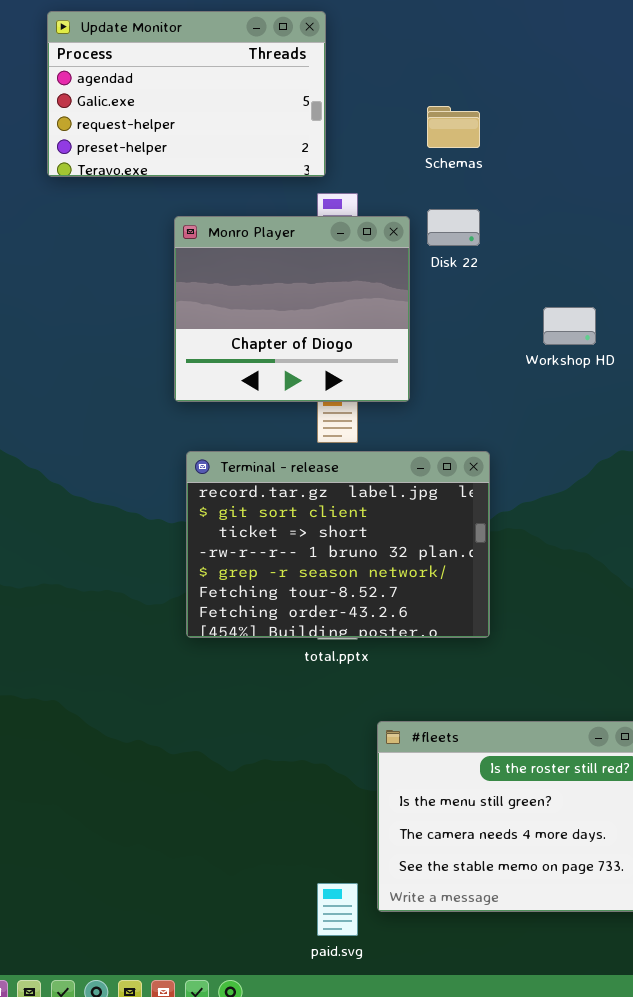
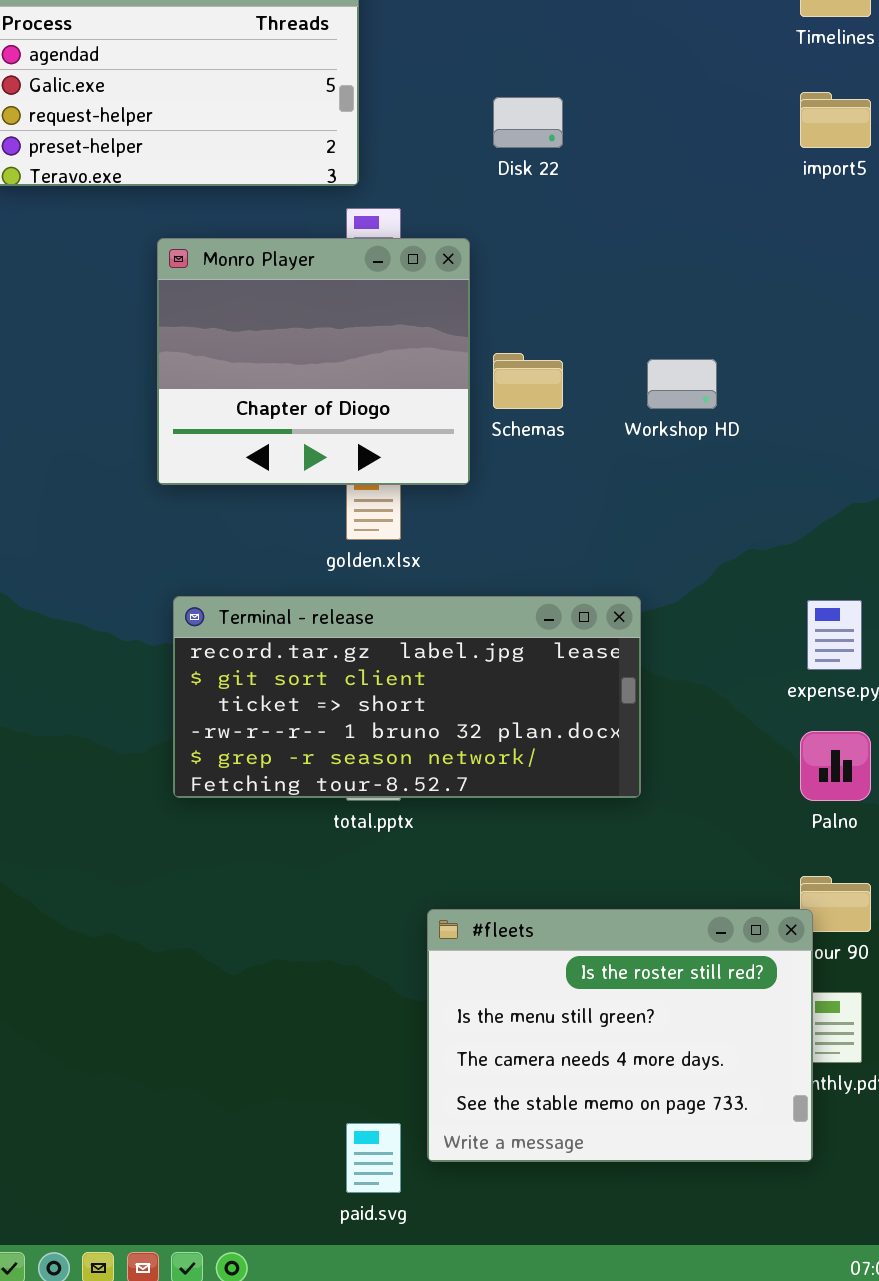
Schemas: [427,106,480,148] -> [493,353,563,409], moved
Disk 22: [427,209,480,246] -> [493,97,563,148], moved
Terminal - release: [186,451,490,638] -> [173,596,641,798], resized

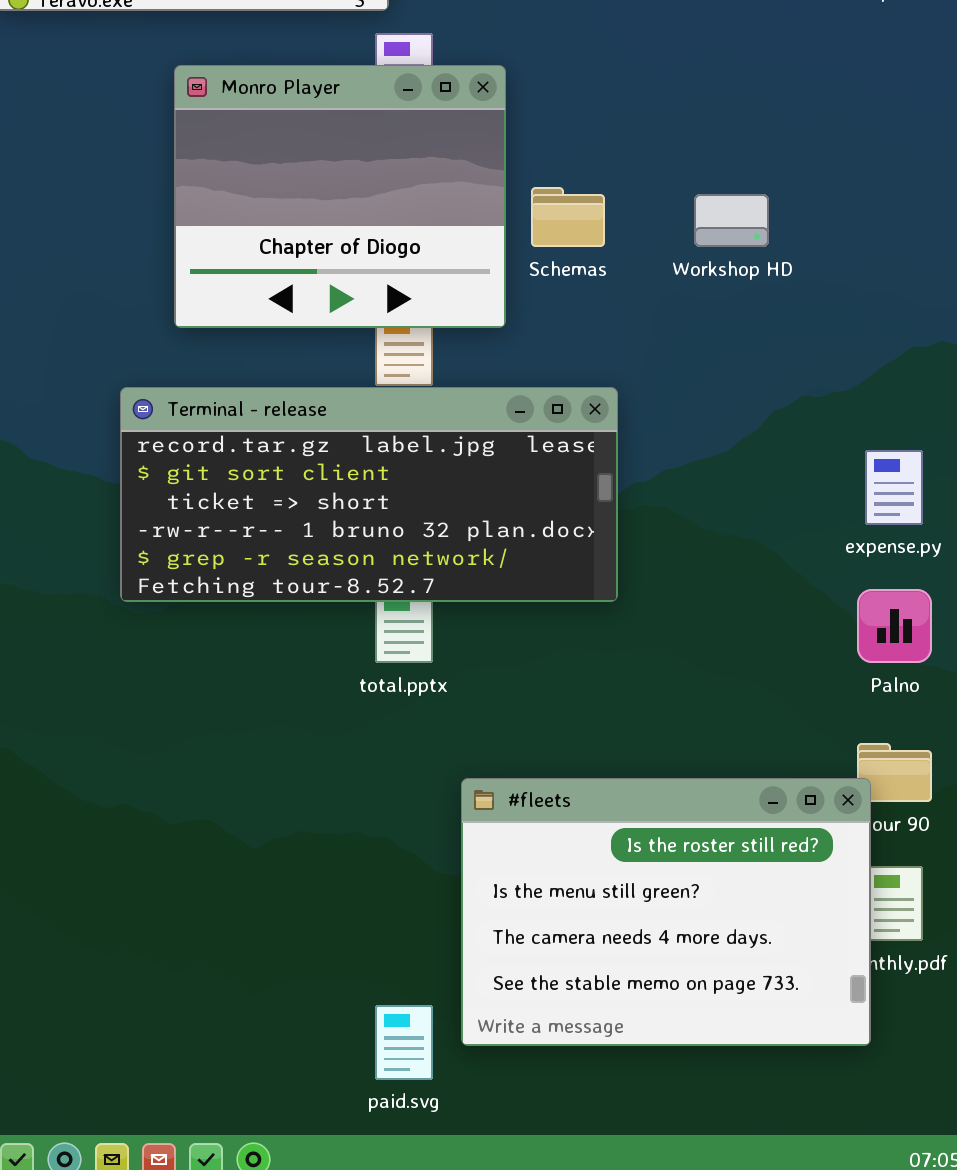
Terminal - release: [173,596,641,798] -> [120,387,618,602], moved

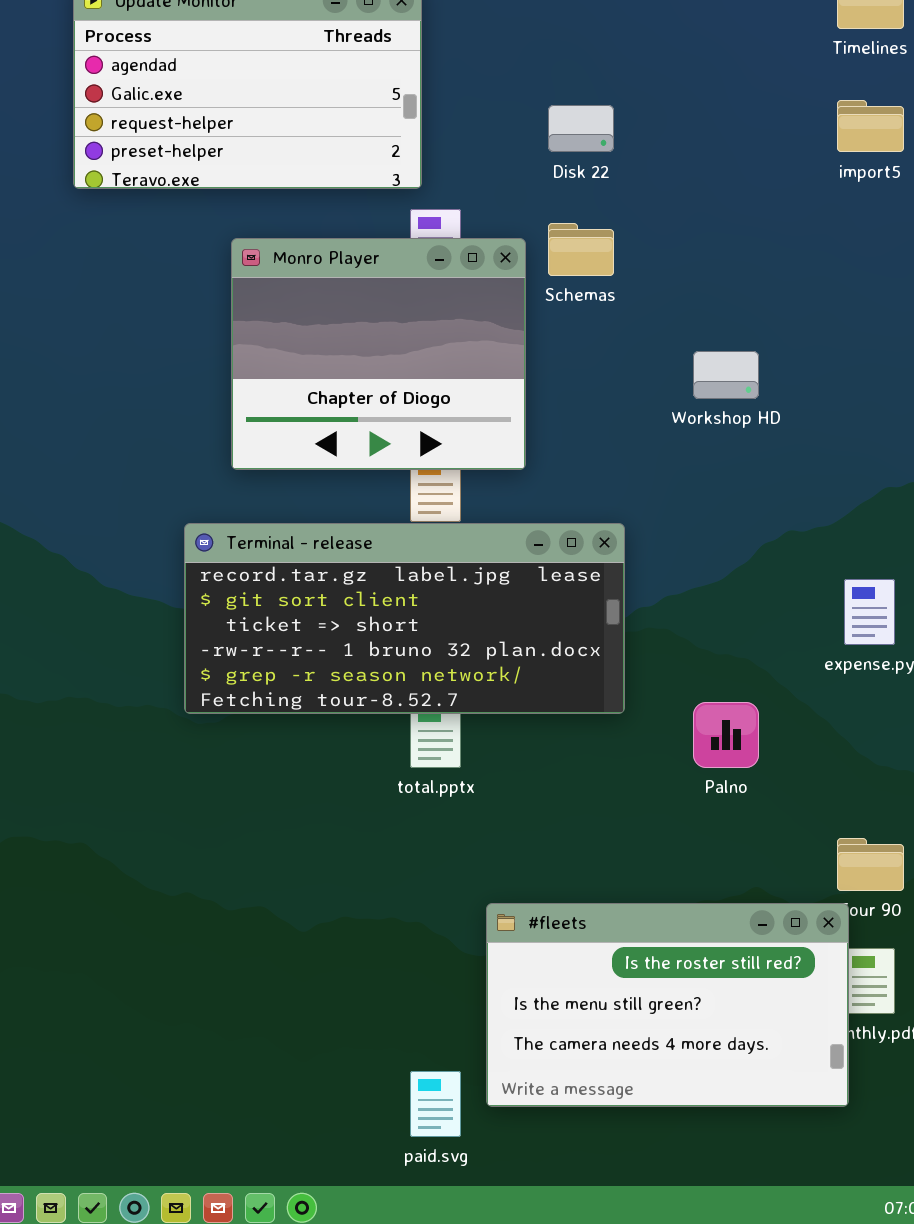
Schemas: [531,187,605,247] -> [548,223,614,276], moved
Palno: [857,589,932,663] -> [693,702,759,768], moved
#fleets: [461,778,871,1046] -> [486,903,849,1107], resized

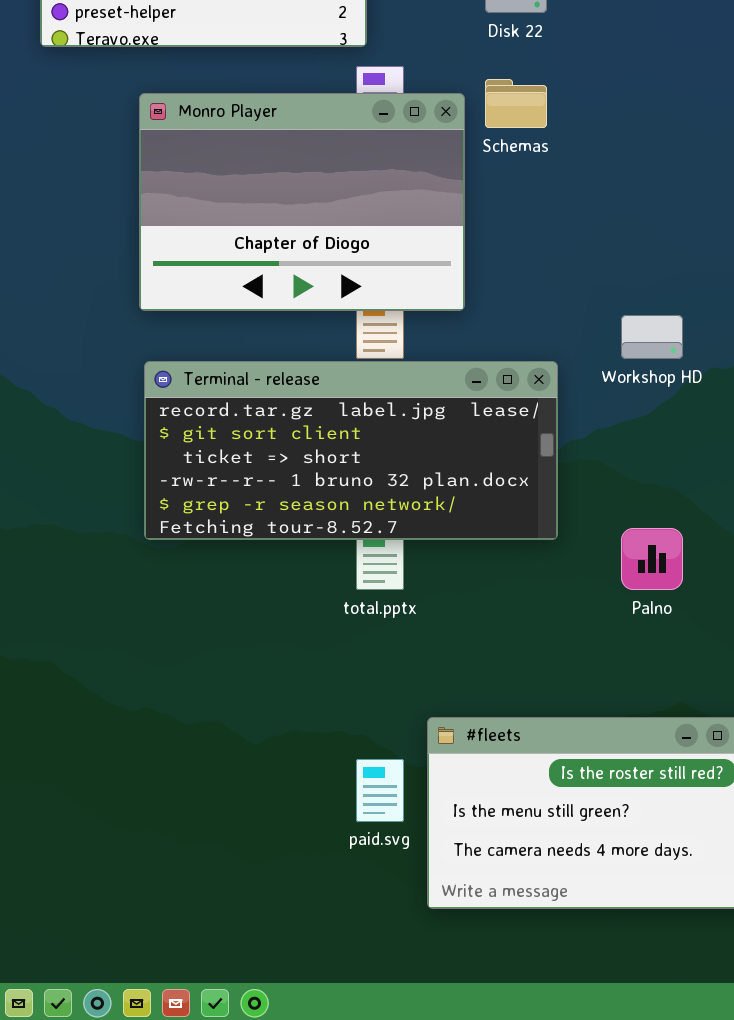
Monro Player: [231,238,526,470] -> [139,93,465,311], resized
Workshop HD: [693,351,759,399] -> [621,315,683,359], moved
paid.svg: [410,1071,461,1137] -> [356,759,404,822], moved

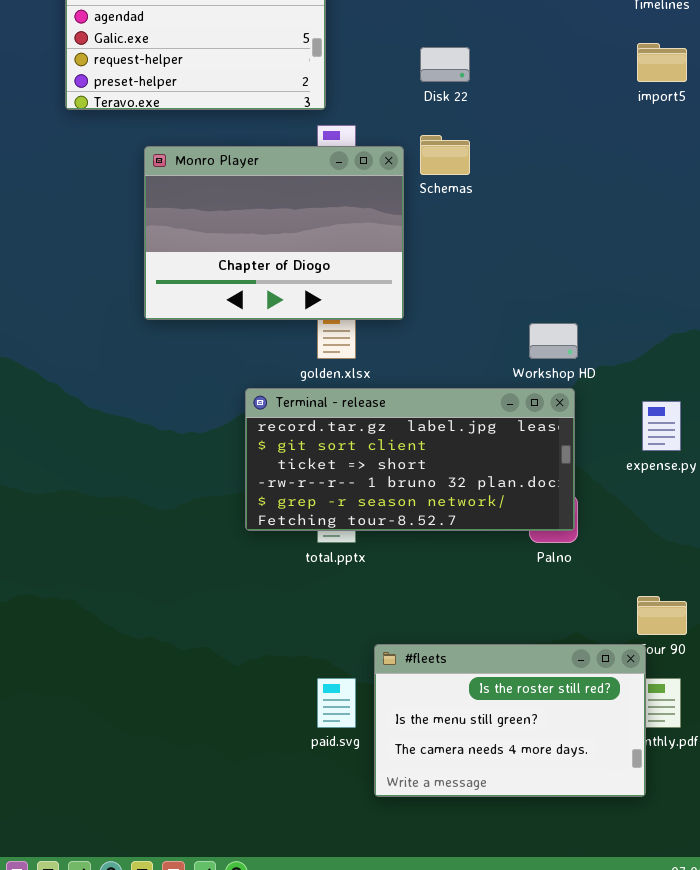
Terminal - release: [144,361,558,540] -> [245,388,575,531], moved

